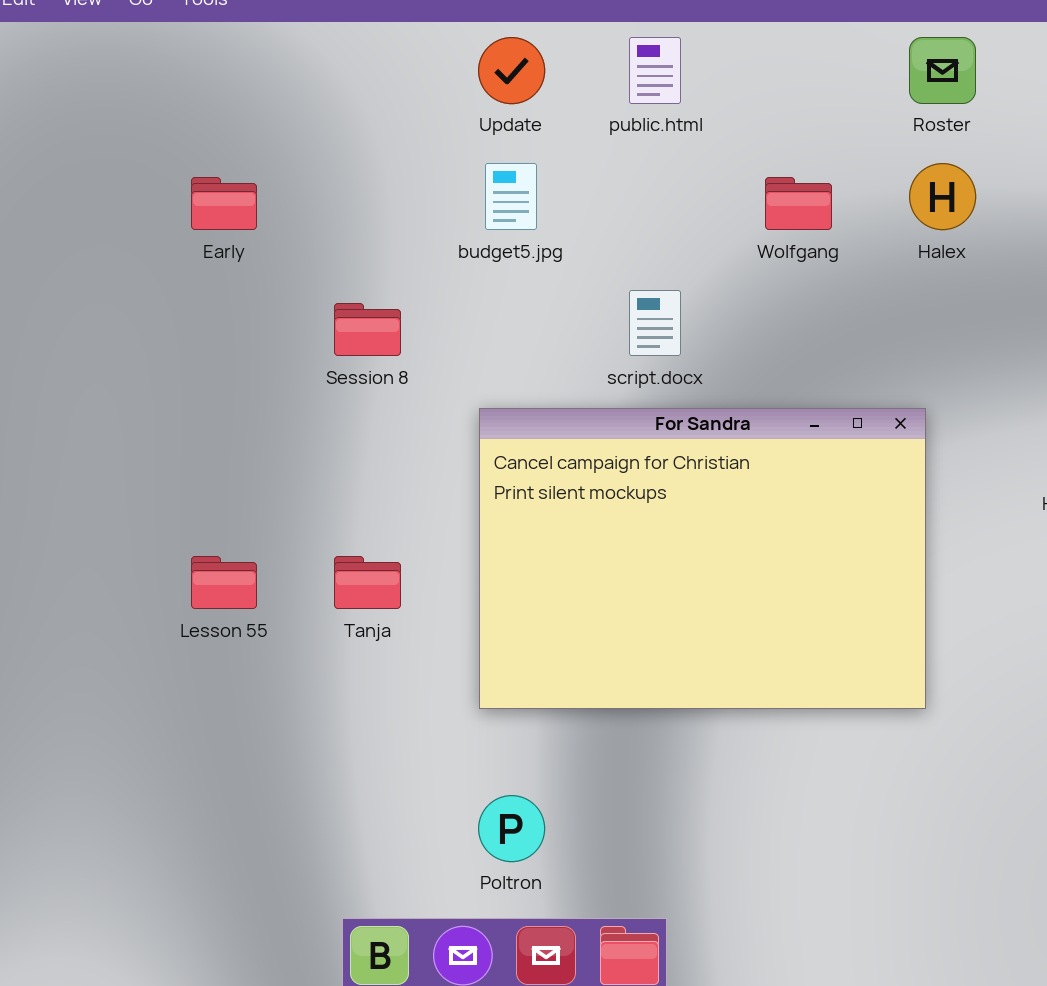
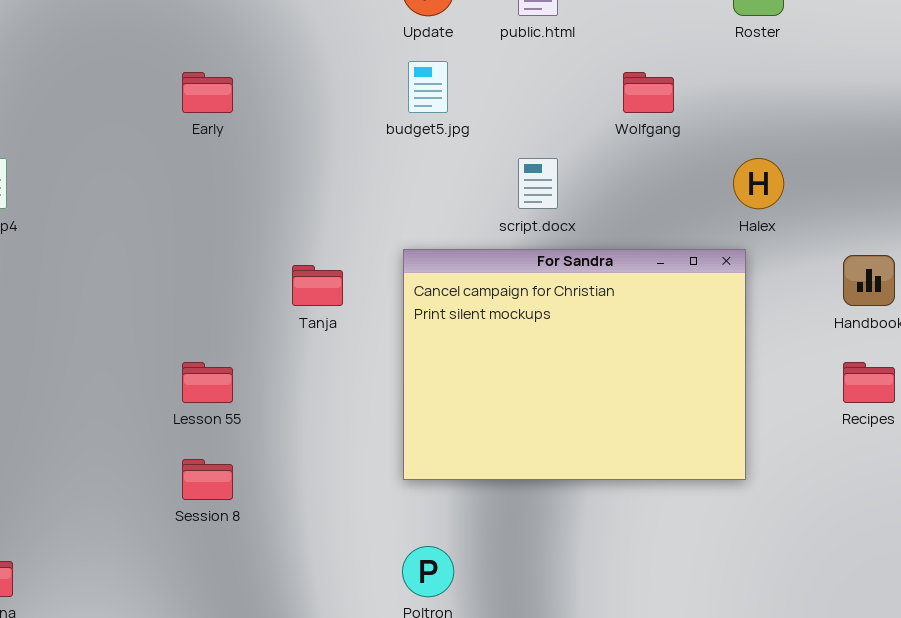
Halex: [909,163,976,230] -> [733,158,784,209], moved
Session 8: [334,303,401,356] -> [182,459,233,500], moved
Tanja: [334,556,401,609] -> [292,265,343,306], moved

